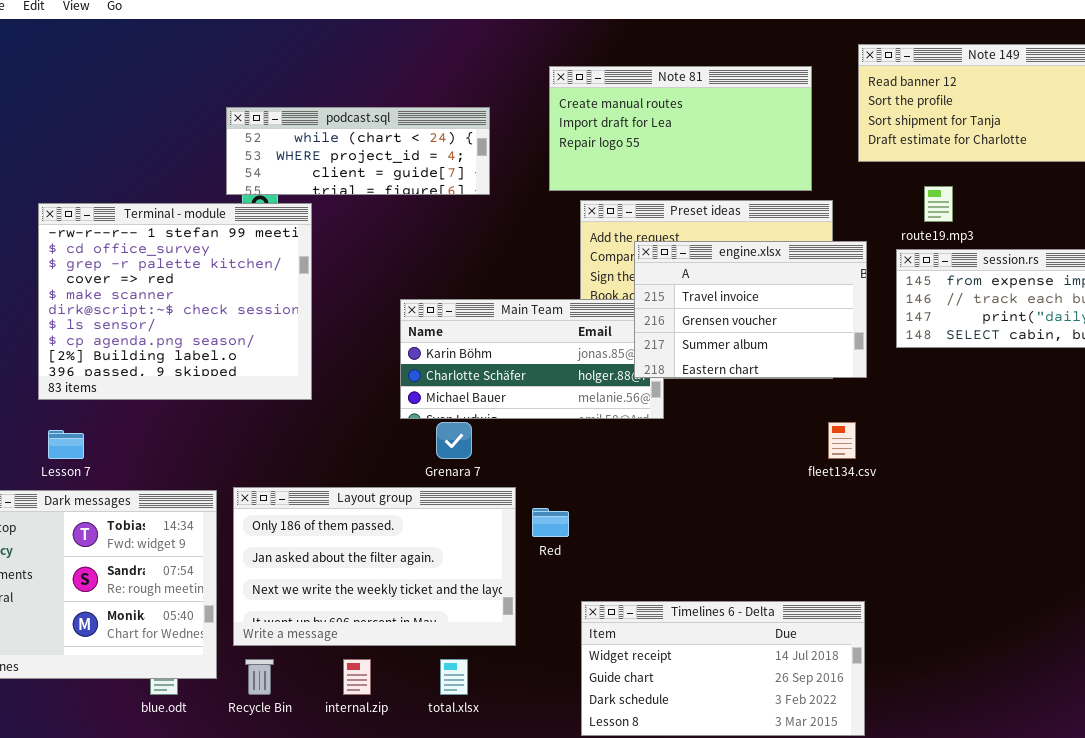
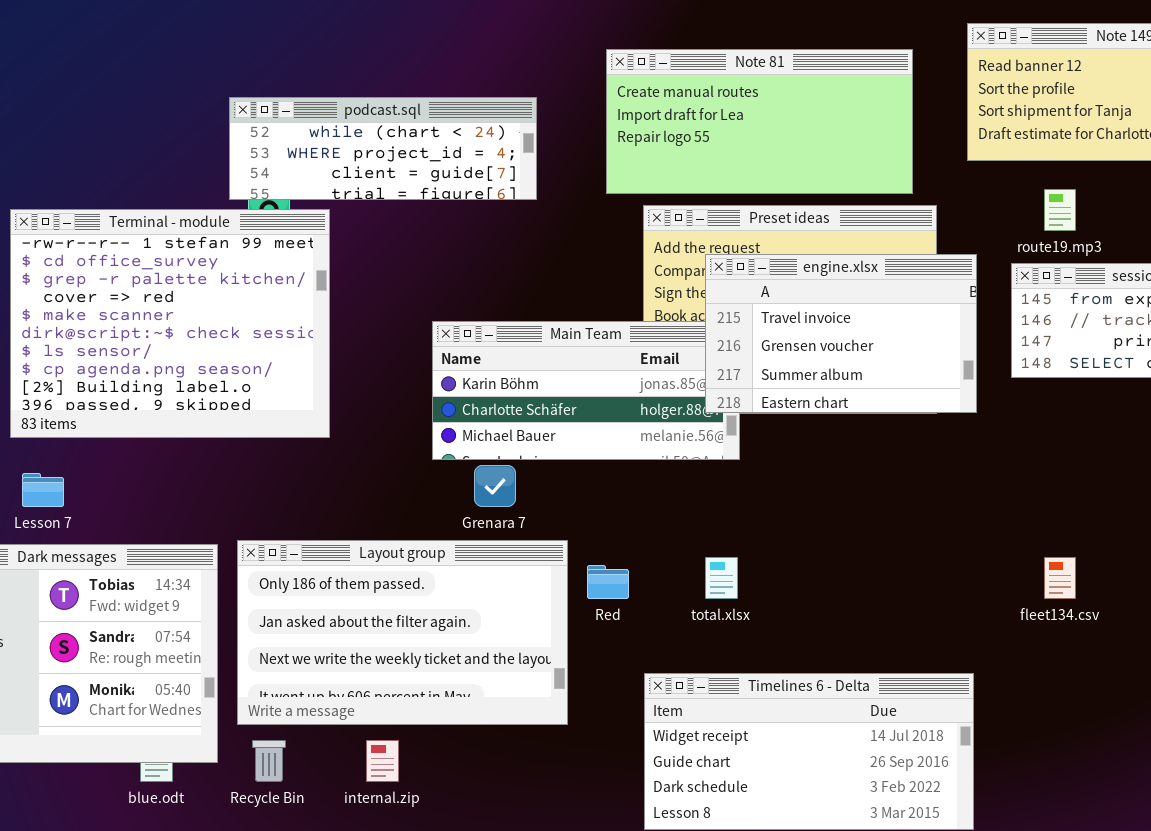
fleet134.csv: [828,422,856,459] -> [1044,557,1076,599], moved
total.xlsx: [440,659,468,695] -> [705,557,738,599], moved

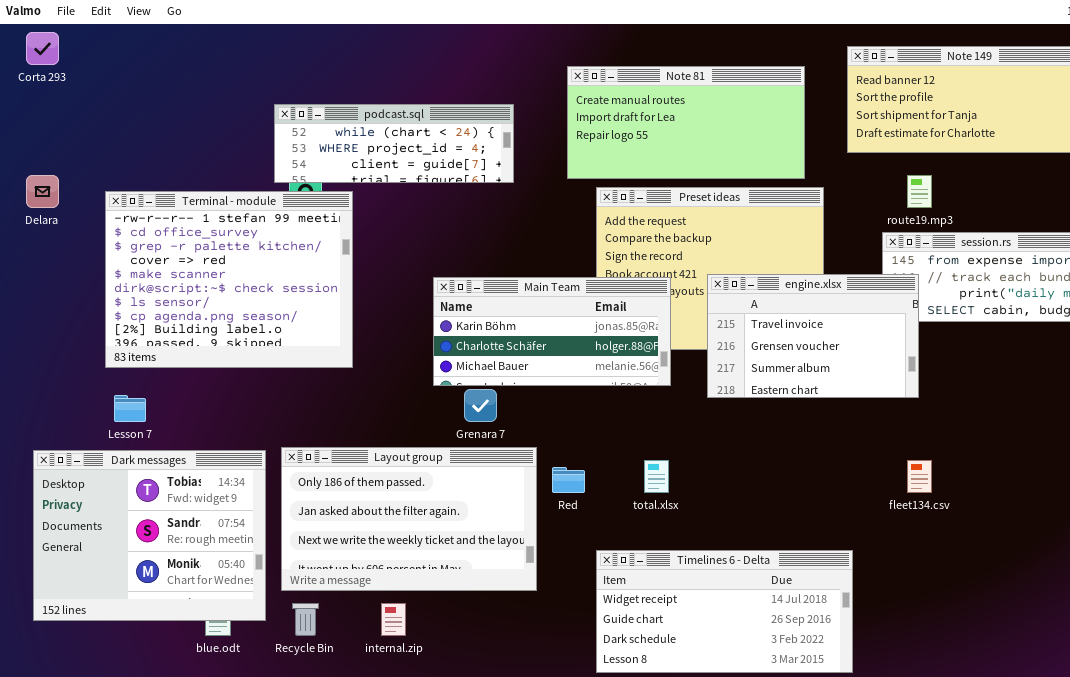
engine.xlsx: [705,254,977,413] -> [707,274,919,398], moved

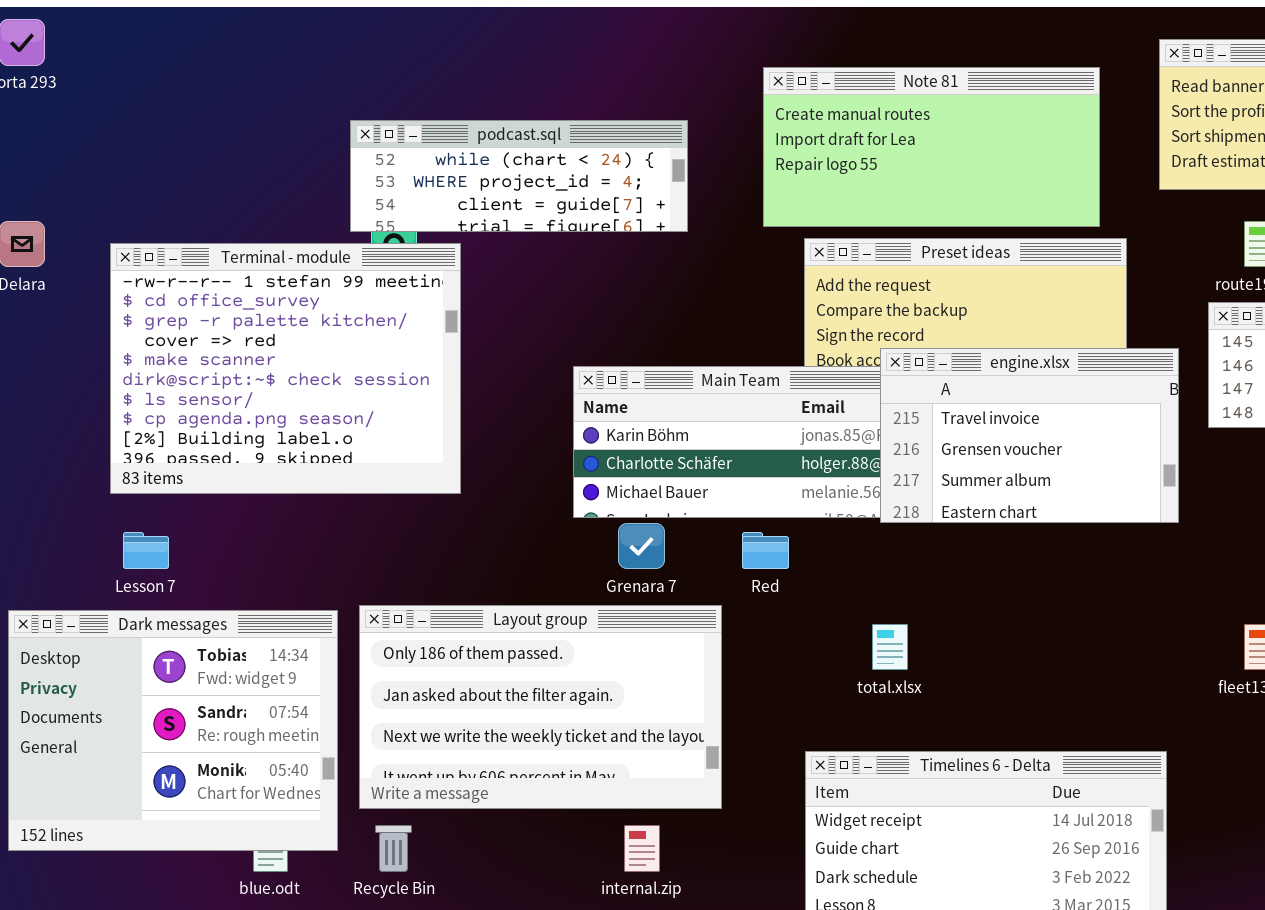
engine.xlsx: [707,274,919,398] -> [880,348,1179,523], moved
Red: [552,467,585,493] -> [742,532,789,569], moved
internal.zip: [381,603,406,636] -> [624,825,660,872], moved

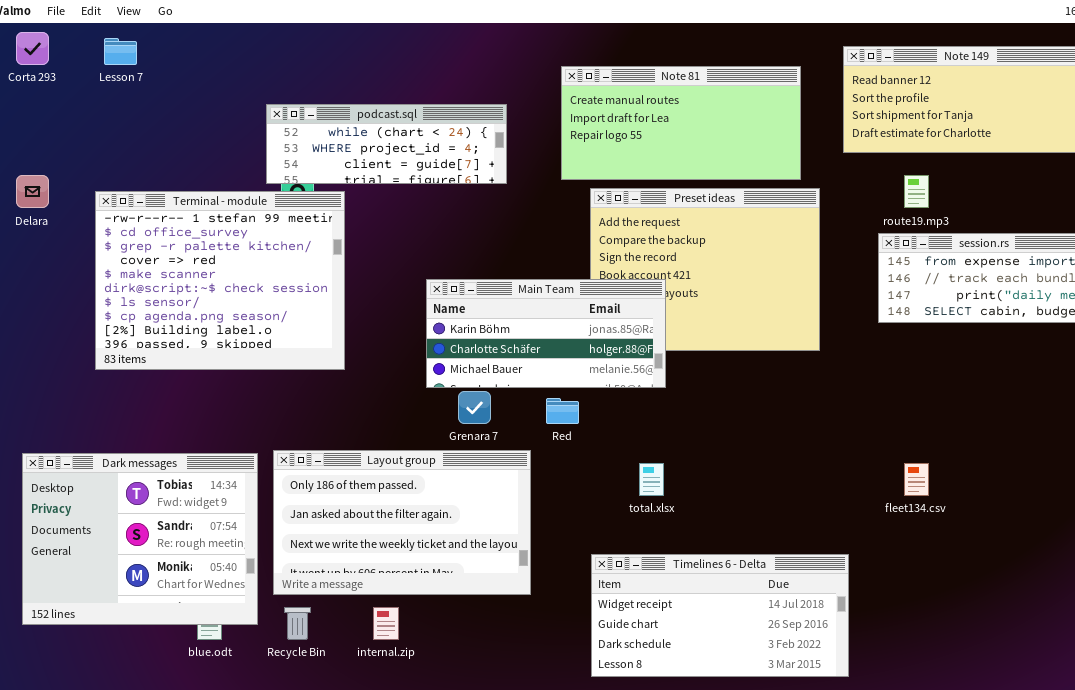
engine.xlsx: [880,348,1179,523] -> none, closed
Lesson 7: [123,532,169,569] -> [104,38,137,65], moved
internal.zip: [624,825,660,872] -> [373,607,399,640], moved

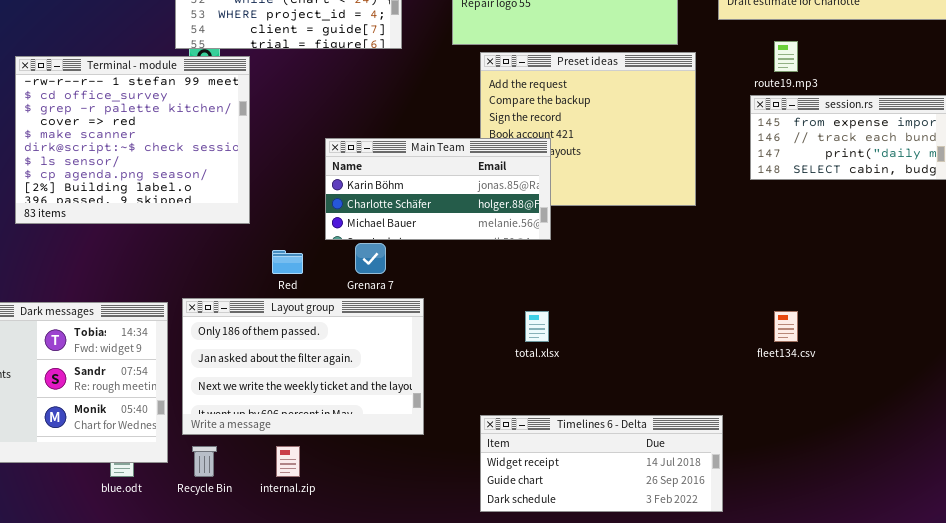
Red: [546,398,579,424] -> [272,250,303,274], moved
Timelines 6 - Delta: [591,554,849,677] -> [480,415,723,512], resized

